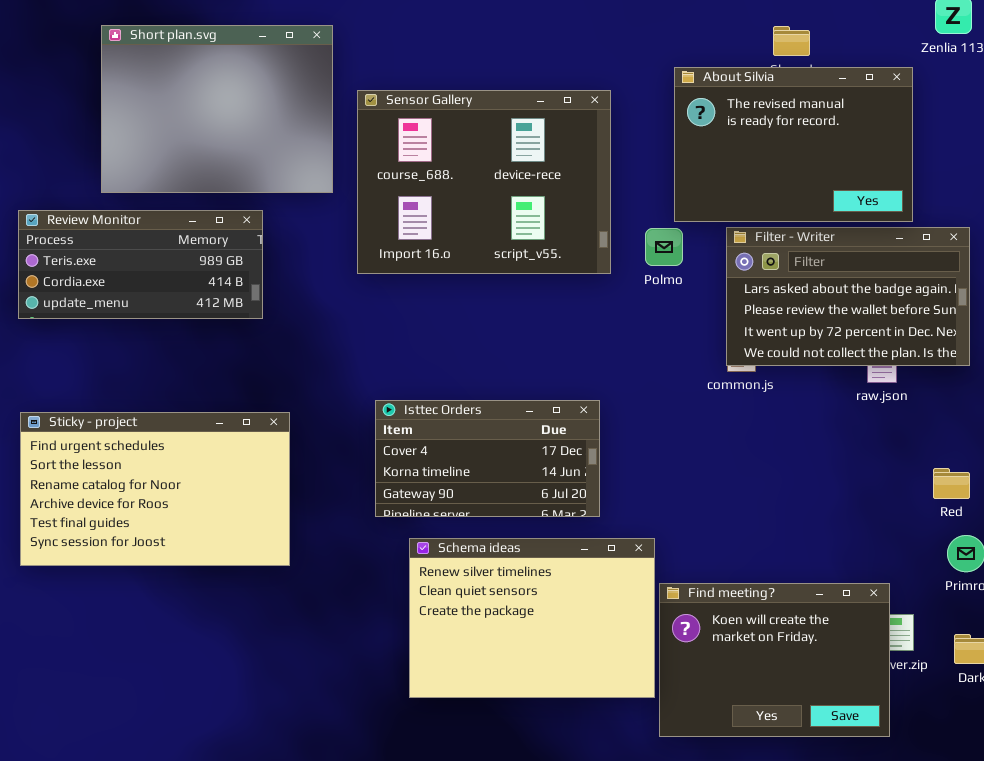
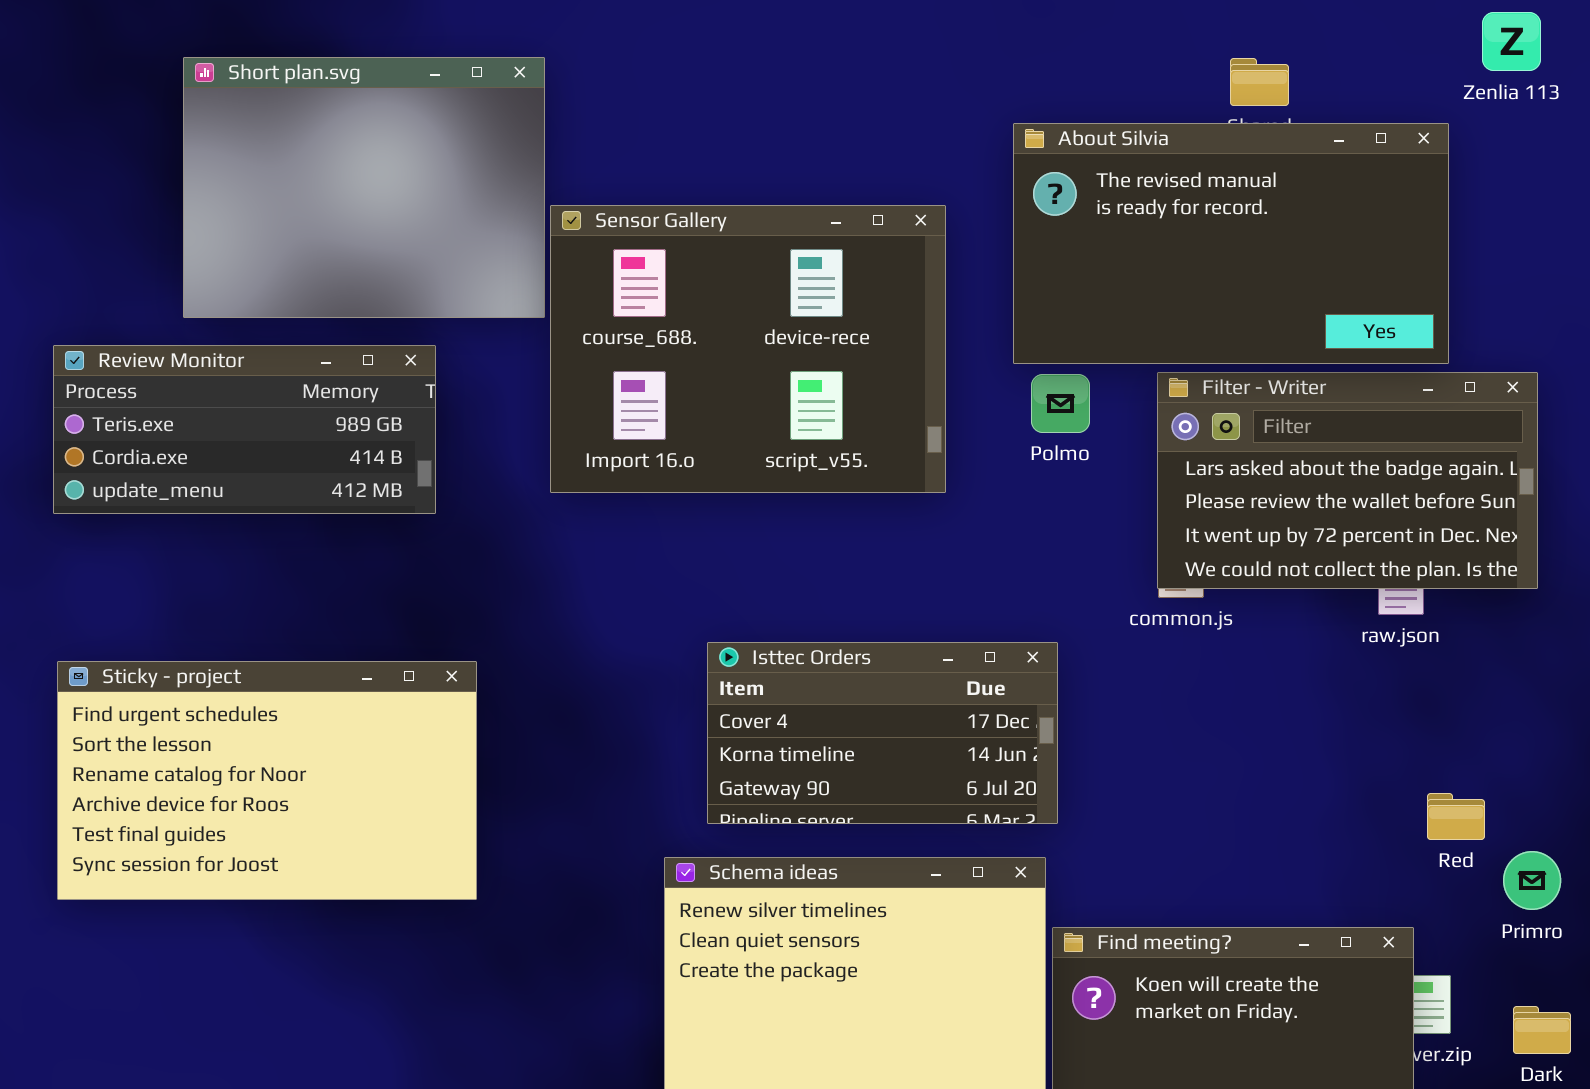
About Silvia: [674,67,913,222] -> [1013,123,1449,364], resized
Sensor Gallery: [357,90,611,274] -> [550,205,946,493], moved
Isttec Orders: [375,400,600,517] -> [707,642,1058,824], moved
Red: [933,468,970,499] -> [1427,793,1485,840], moved

